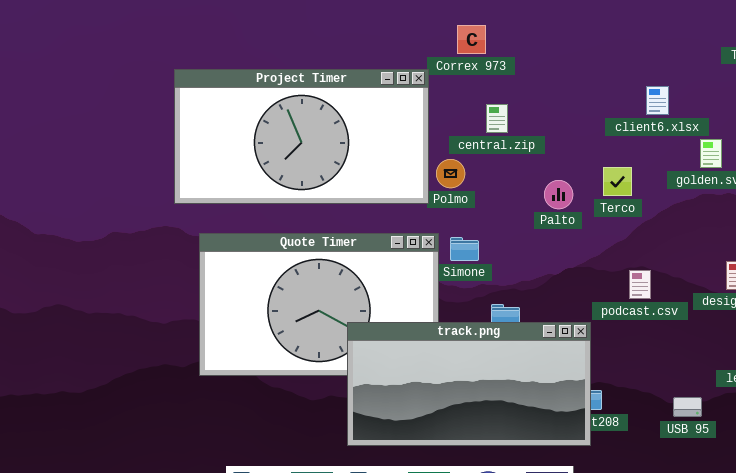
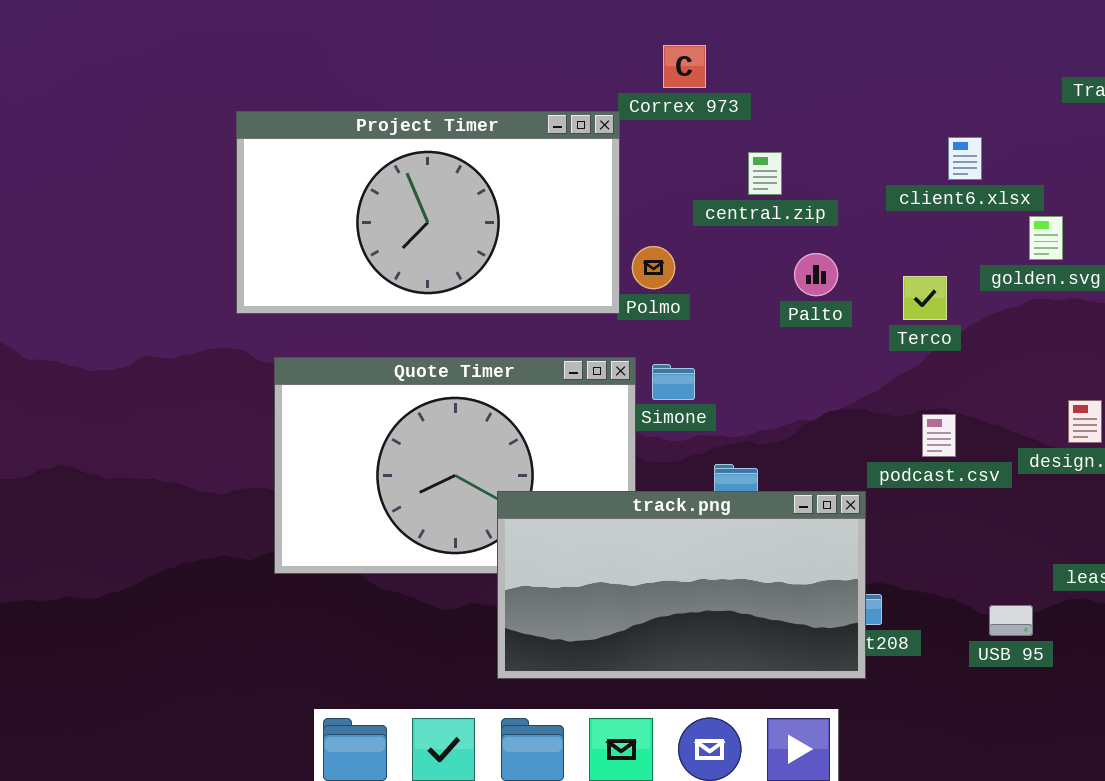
central.zip: [486,104,508,133] -> [748,152,782,195], moved
Terco: [603,167,632,196] -> [903,276,947,320], moved
Palto: [544,180,573,209] -> [794,253,838,296], moved

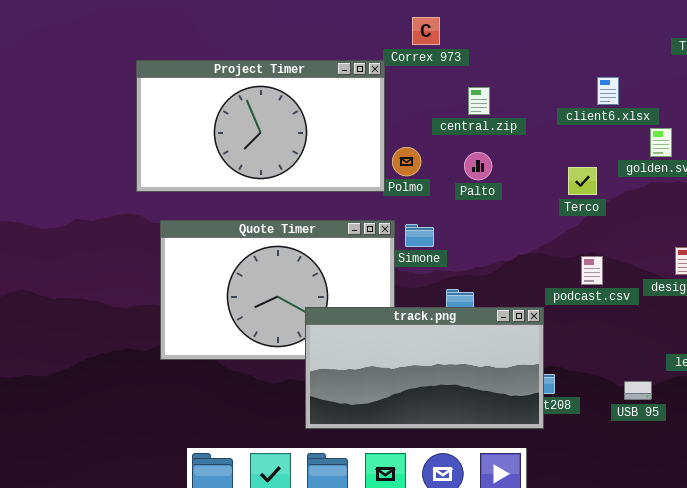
Palto: [794,253,838,296] -> [464,152,492,180], moved

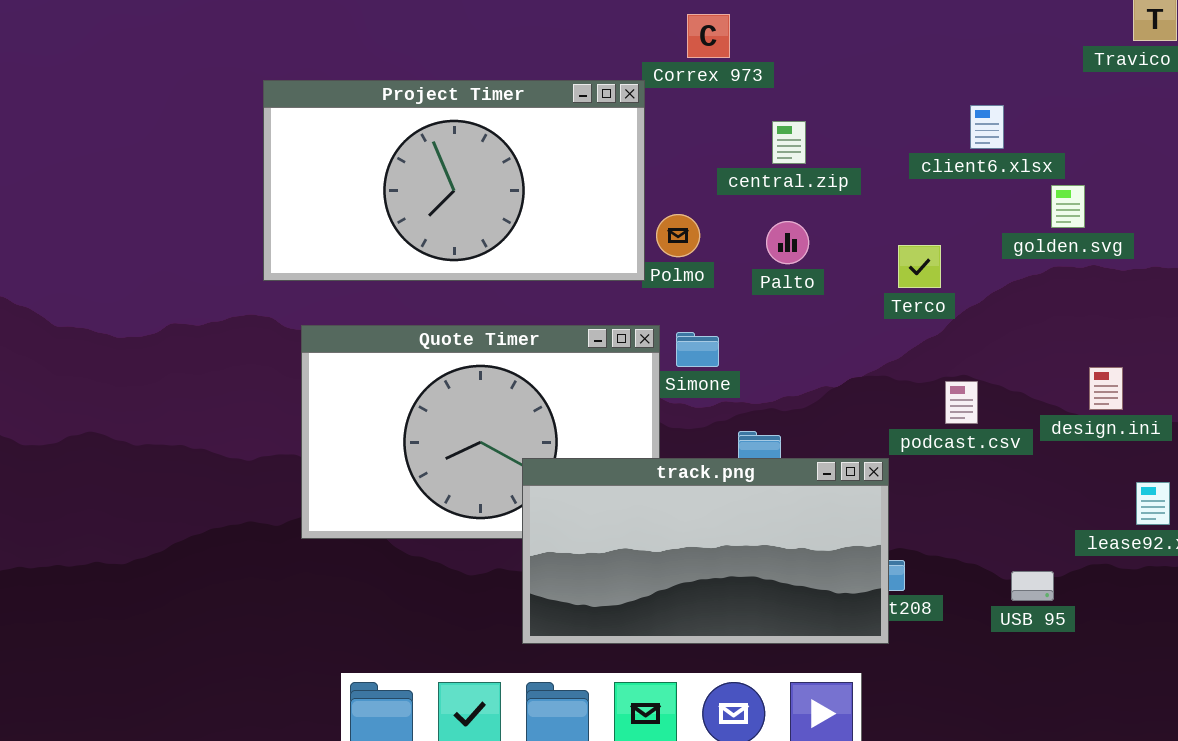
Terco: [568,167,597,195] -> [898,245,941,288], moved

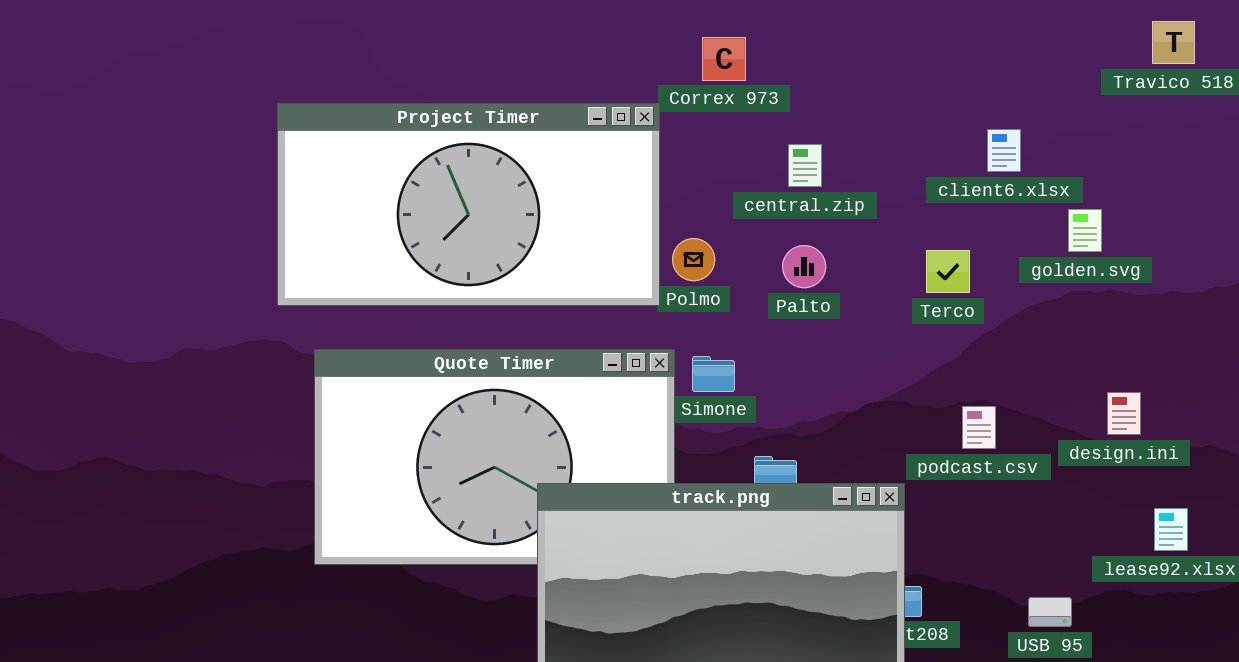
Terco: [898,245,941,288] -> [926,250,970,293], moved

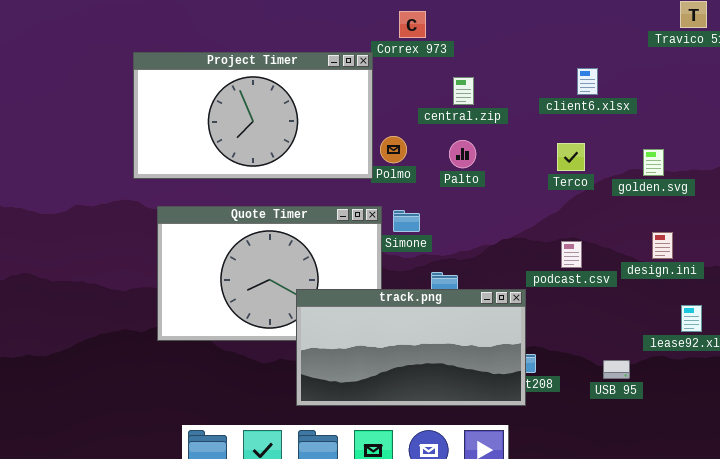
golden.svg: [1068,209,1102,252] -> [643,149,664,176], moved
Terco: [926,250,970,293] -> [557,143,585,171], moved

